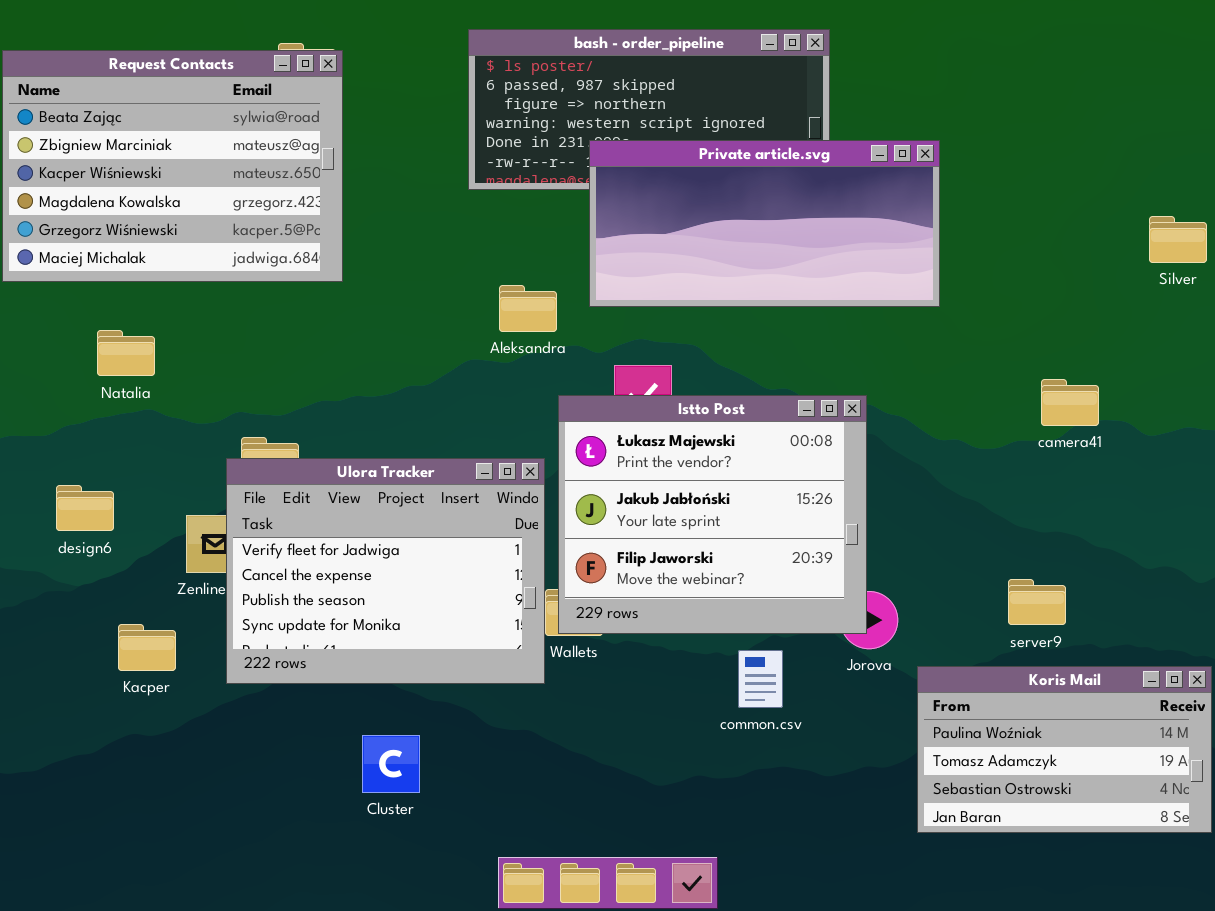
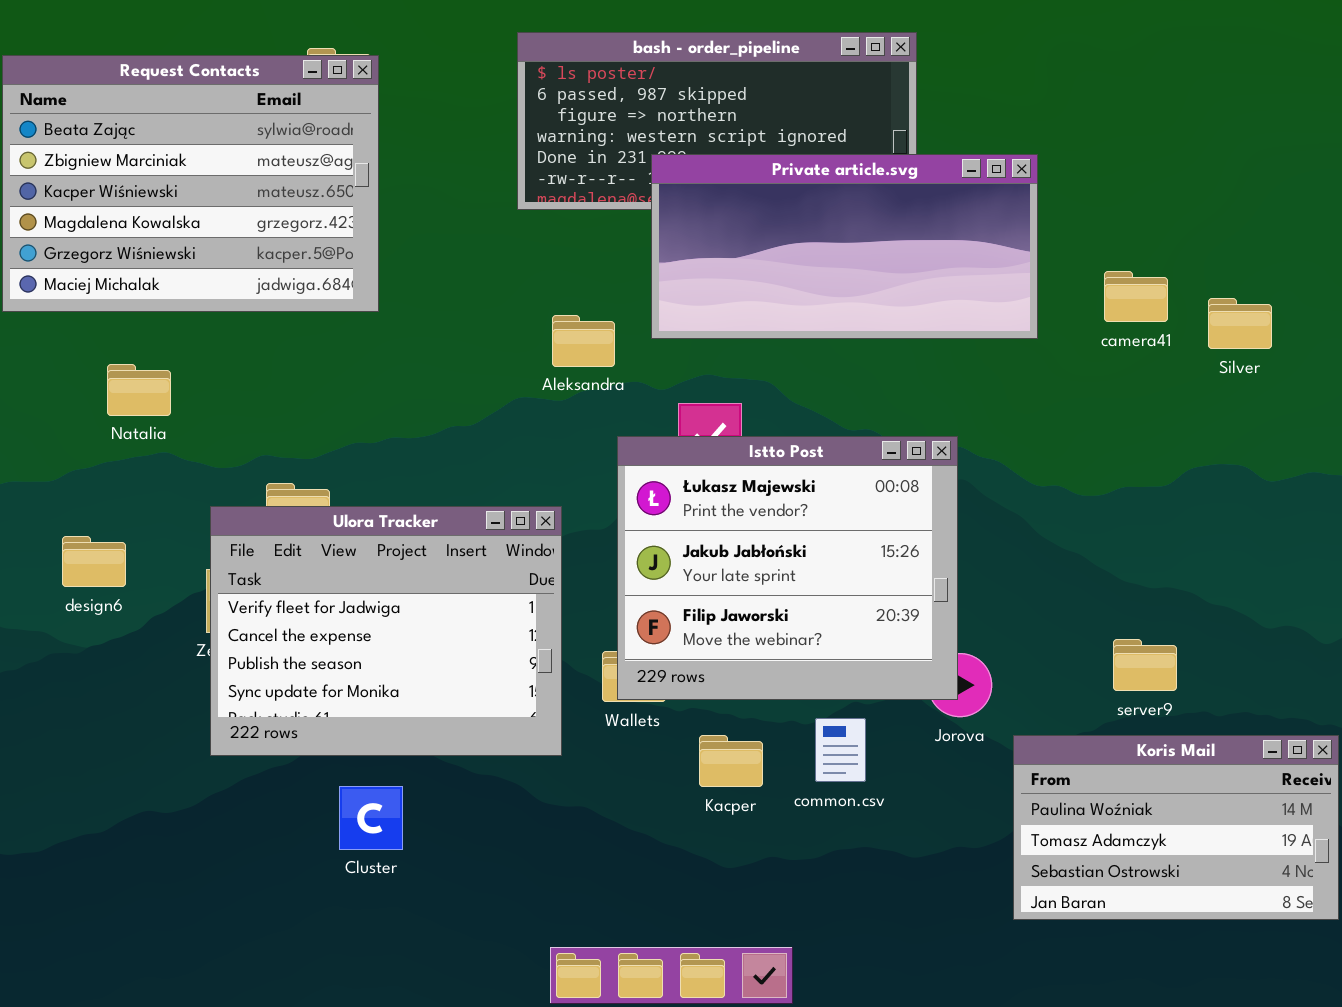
Silver: [1149,216,1207,263] -> [1208,298,1272,349], moved
camera41: [1041,379,1099,426] -> [1104,271,1168,322], moved
Ulora Tracker: [226,458,545,684] -> [210,506,562,756], moved
Kacper: [118,624,176,671] -> [699,735,763,787], moved
Cluster: [362,735,420,793] -> [339,786,403,850], moved

